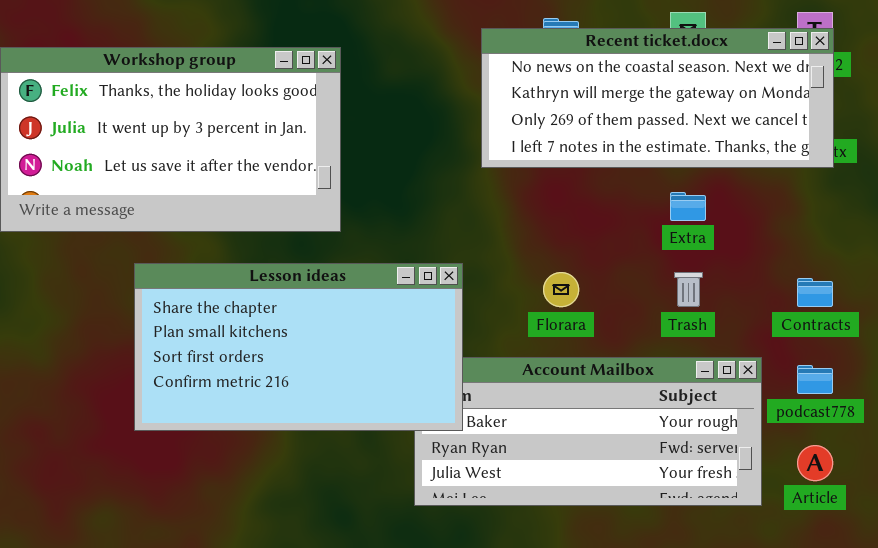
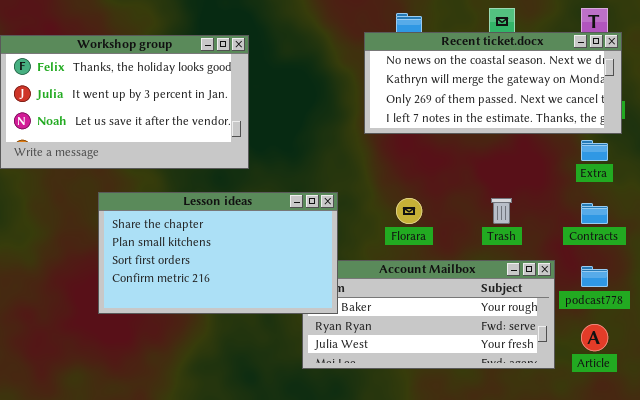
Recent ticket.docx: [481,28,834,168] -> [364,32,622,134], moved
Extra: [670,192,706,221] -> [581,140,608,161], moved

